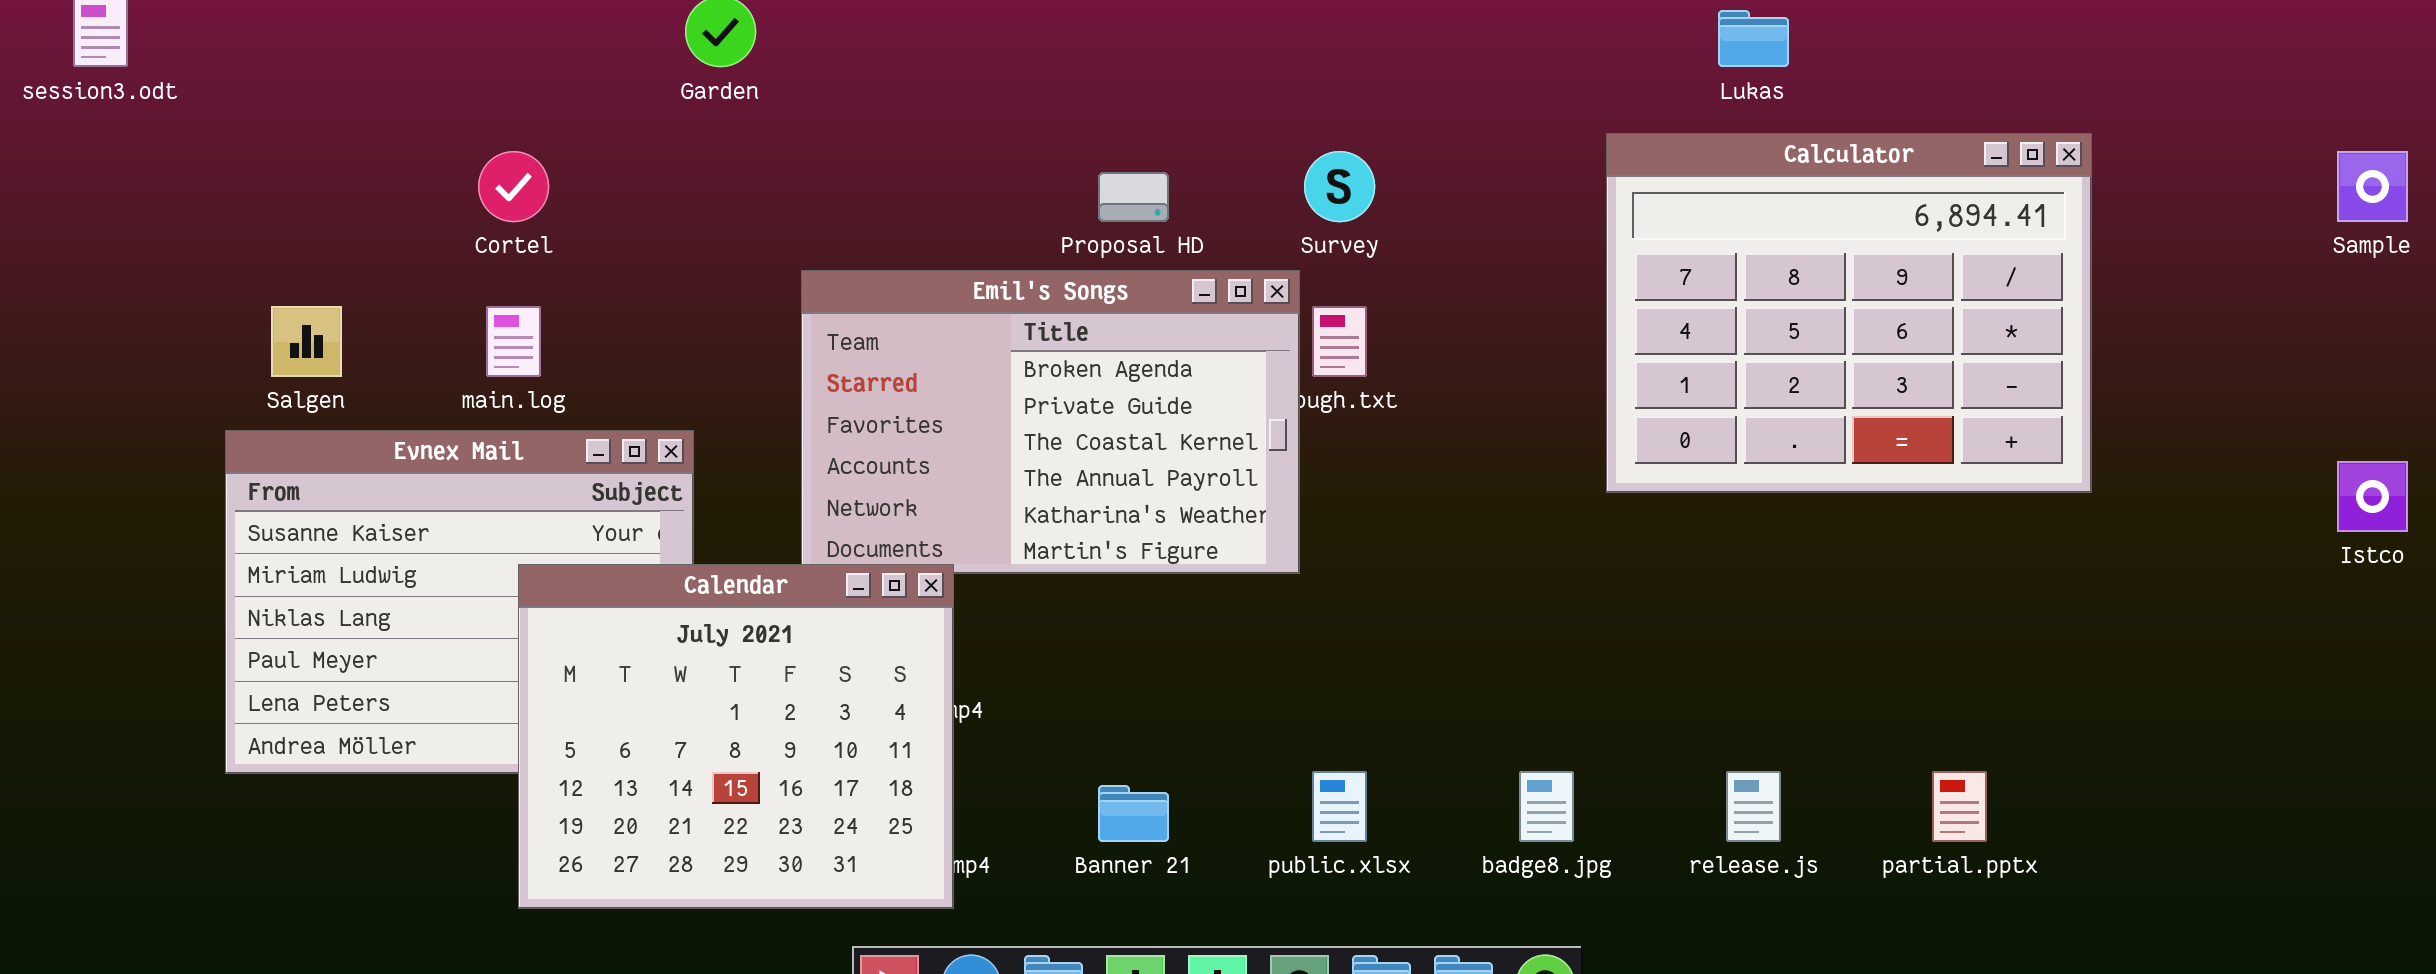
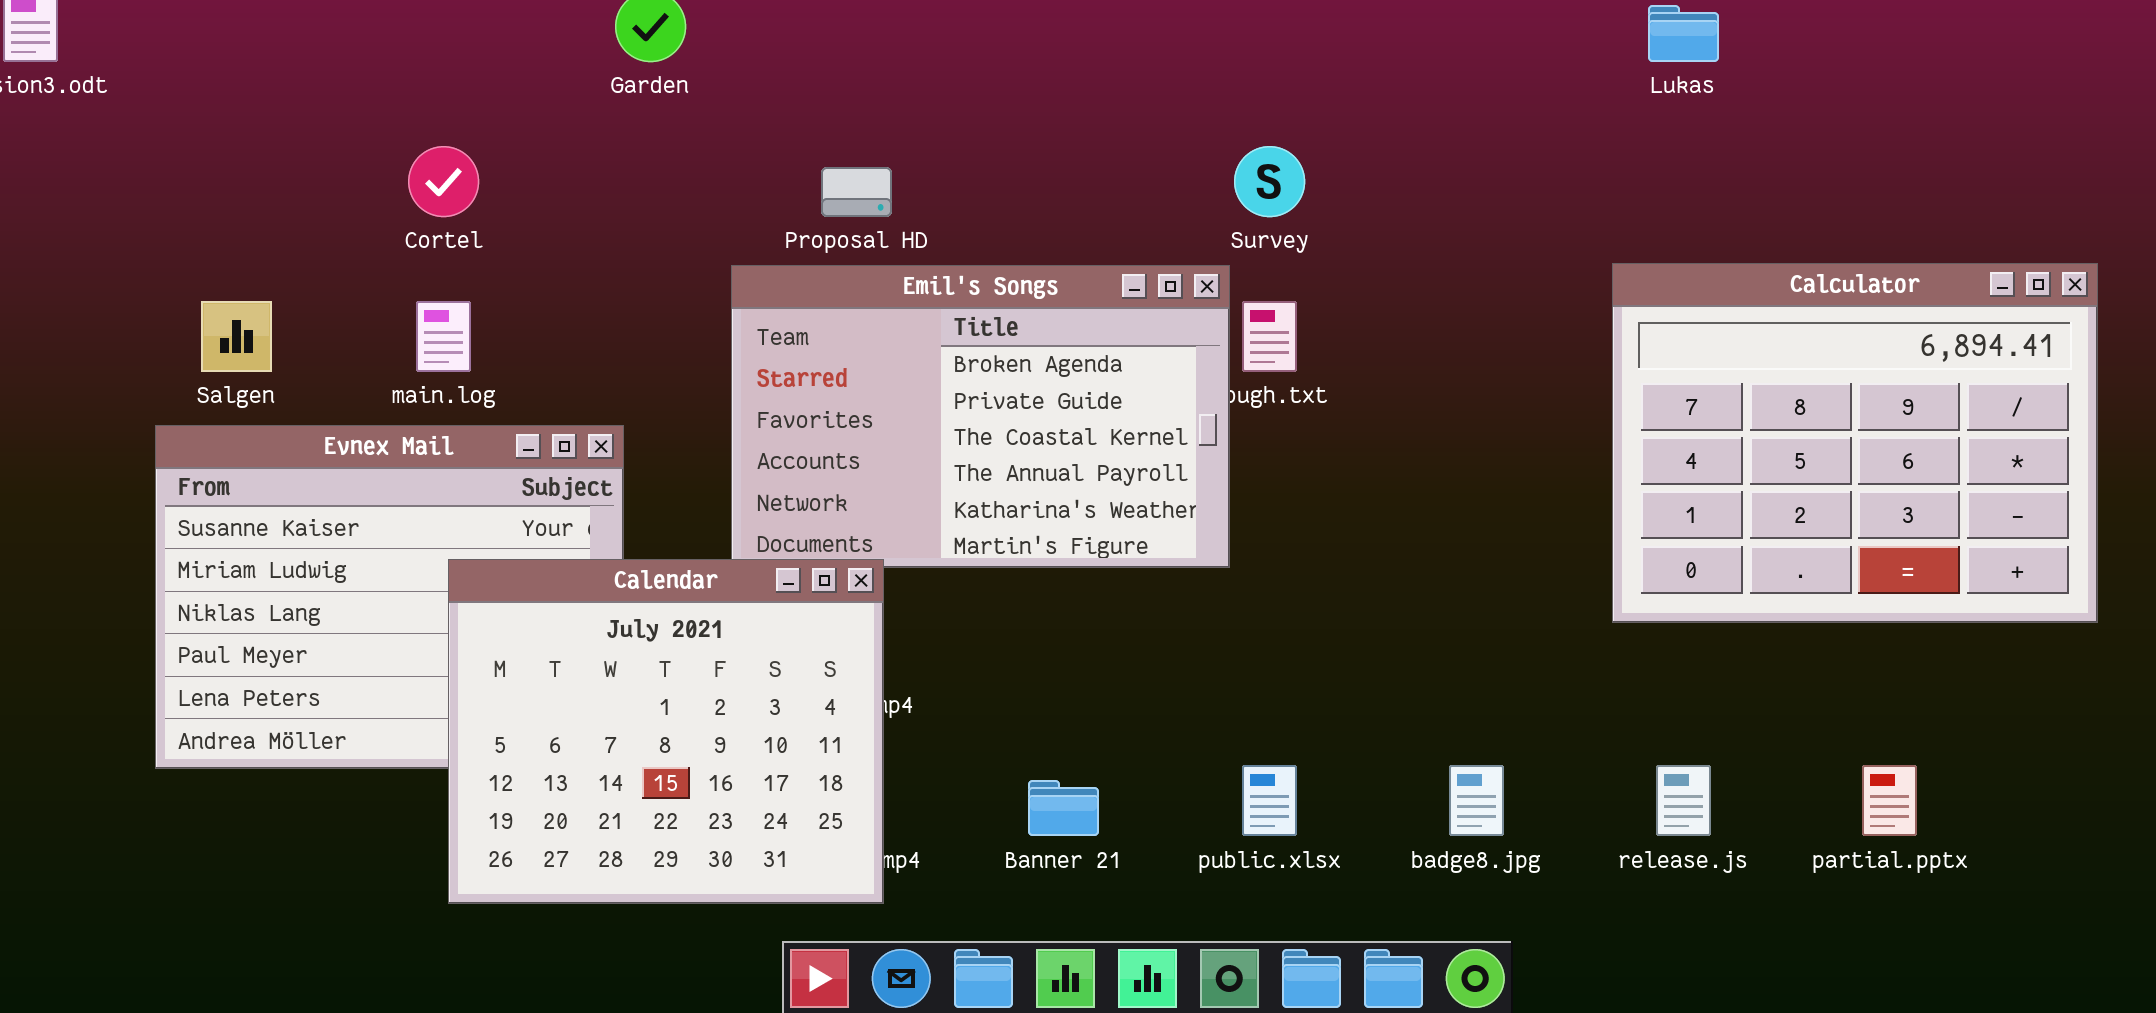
Calculator: [1606,133,2092,493] -> [1612,263,2098,623], moved
Proposal HD: [1098,172,1169,222] -> [821,167,892,217], moved

